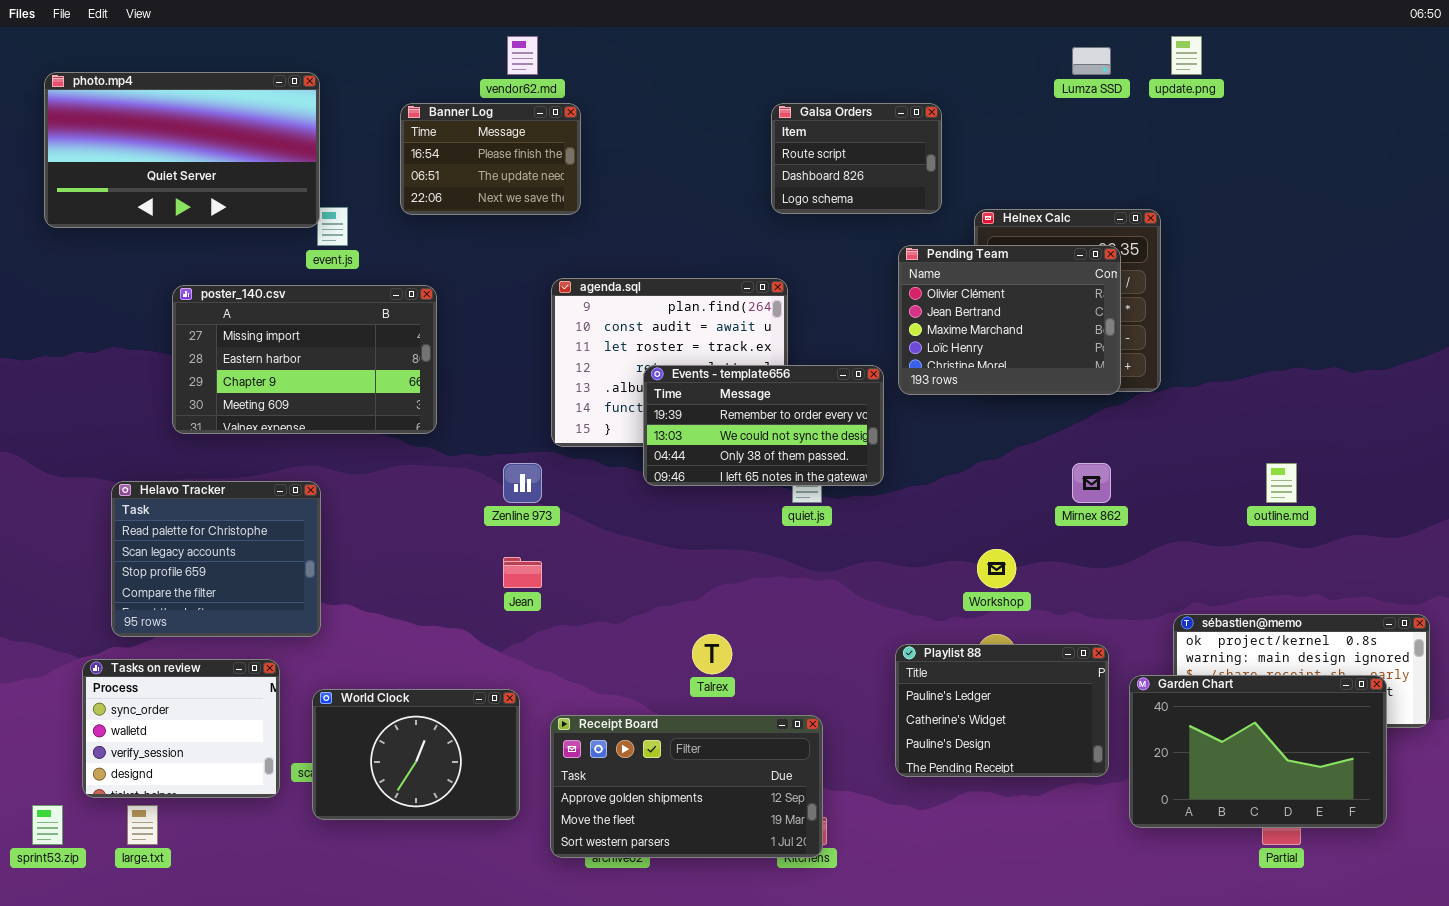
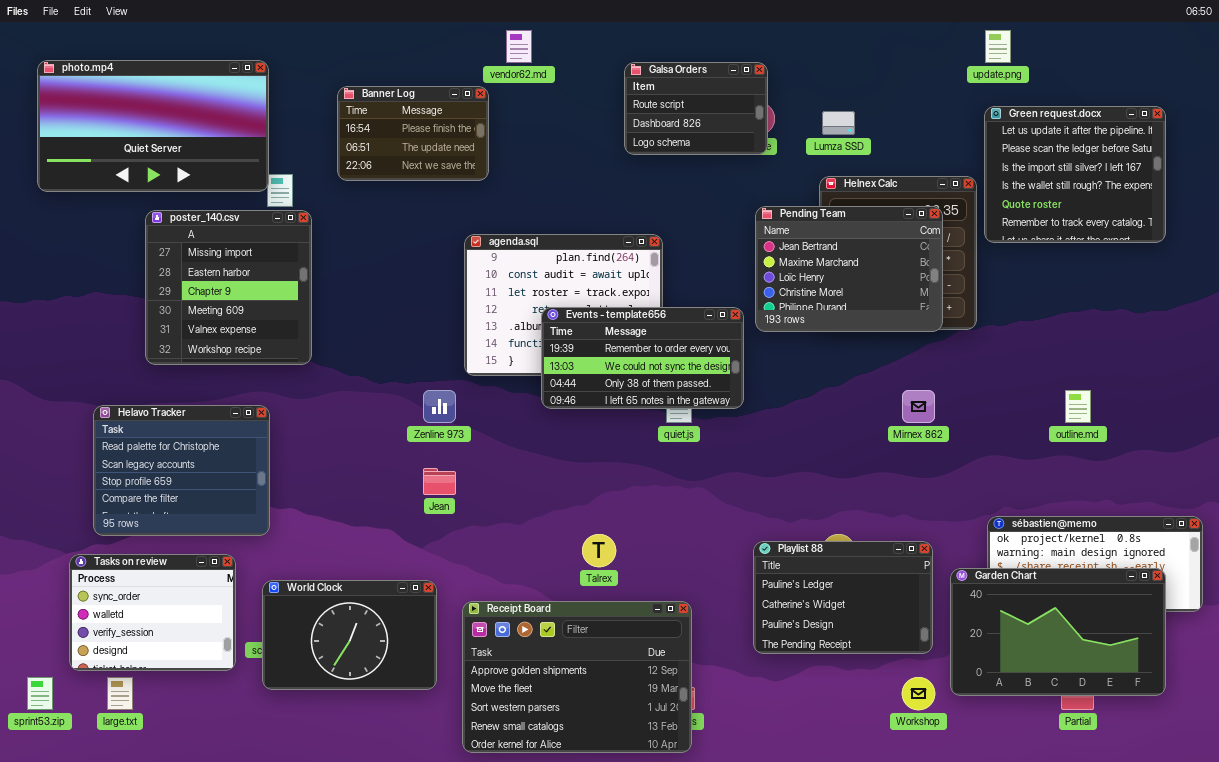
vendor62.md: [507,36,538,75] -> [506,30,532,63], moved
Lumza SSD: [1072,47,1111,75] -> [822,111,855,135], moved
Galsa Orders: [771,103,942,214] -> [624,62,768,155], moved
Green request.docx: none -> [984,106,1166,243], opened
Pending Team: [898,245,1121,395] -> [755,206,943,332], scrolled down 1 row
poster_140.csv: [172,285,437,434] -> [145,210,312,365], resized
Workshop: [977,549,1016,588] -> [902,677,935,710], moved
Receipt Board: [550,715,823,858] -> [462,601,692,753], resized

